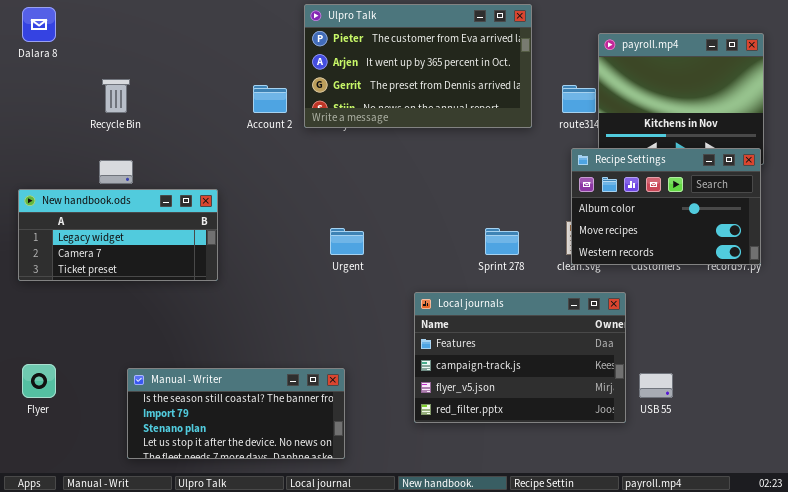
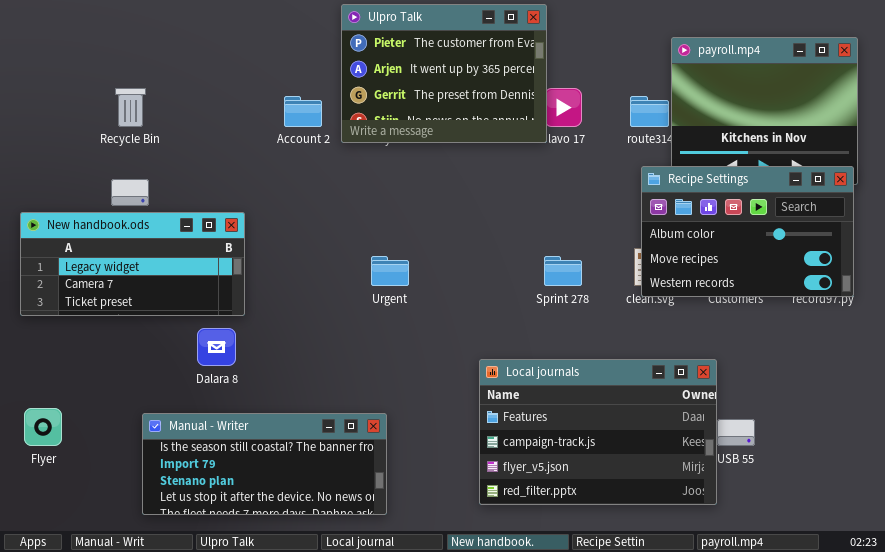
Ulpro Talk: [304,4,532,128] -> [341,4,547,143], resized
Dalara 8: [22,7,56,42] -> [197,328,236,366], moved
Local journals: [414,292,626,423] -> [479,359,717,505], moved

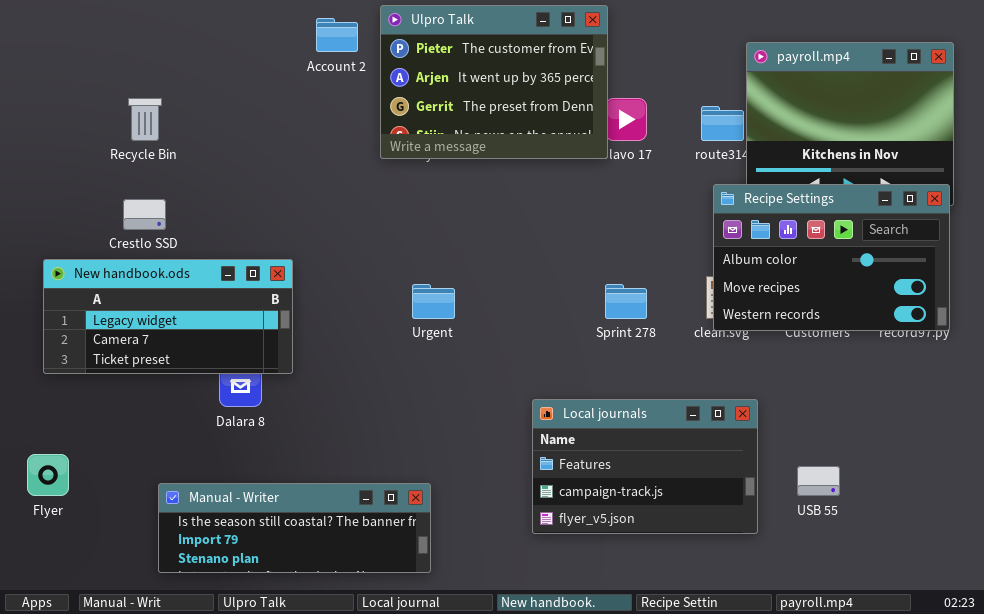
Account 2: [284,96,322,127] -> [316,18,358,52], moved
New handbook.ods: [20,212,245,316] -> [43,259,293,374], moved
Local journals: [479,359,717,505] -> [532,399,758,534], resized
Manual - Writer: [142,413,387,515] -> [158,483,431,573], resized

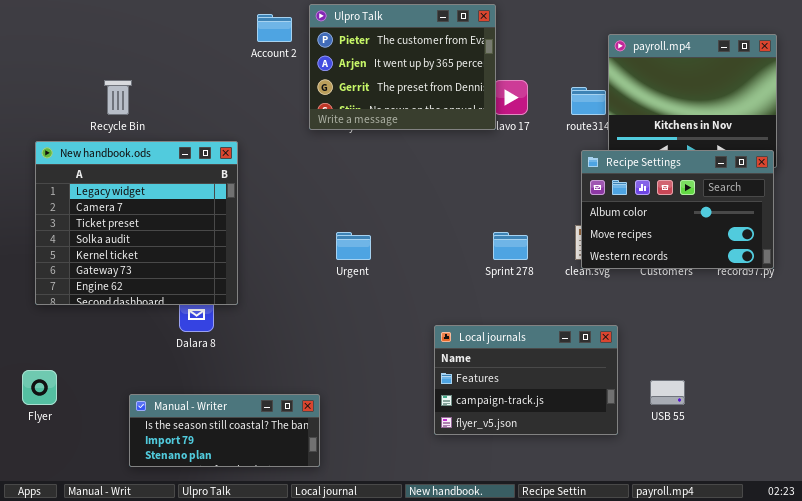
New handbook.ods: [43,259,293,374] -> [35,141,238,305], resized
Manual - Writer: [158,483,431,573] -> [129,394,320,467], resized

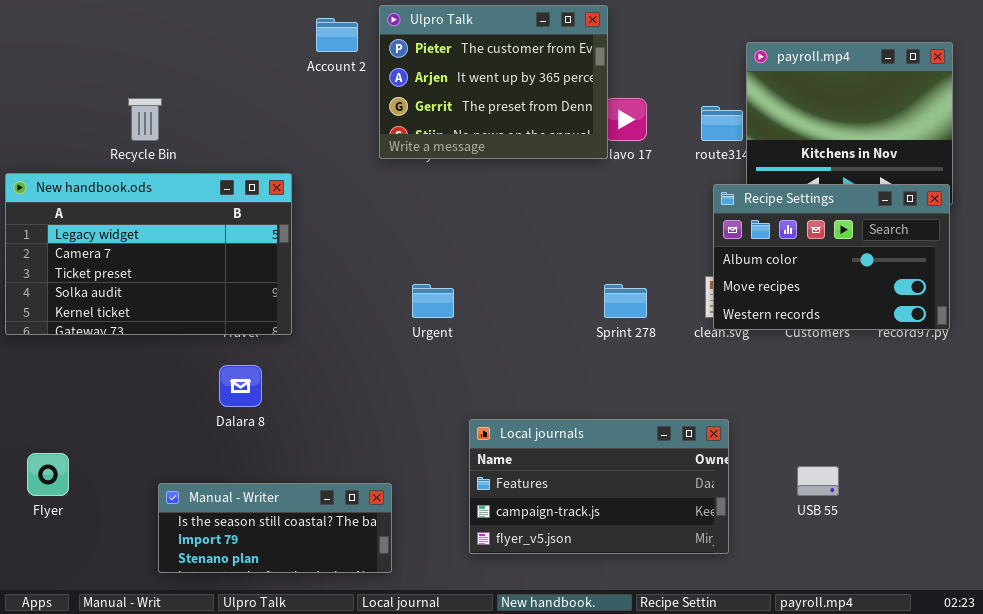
New handbook.ods: [35,141,238,305] -> [5,173,292,335], resized
Local journals: [434,325,618,435] -> [469,419,729,554], moved, resized

